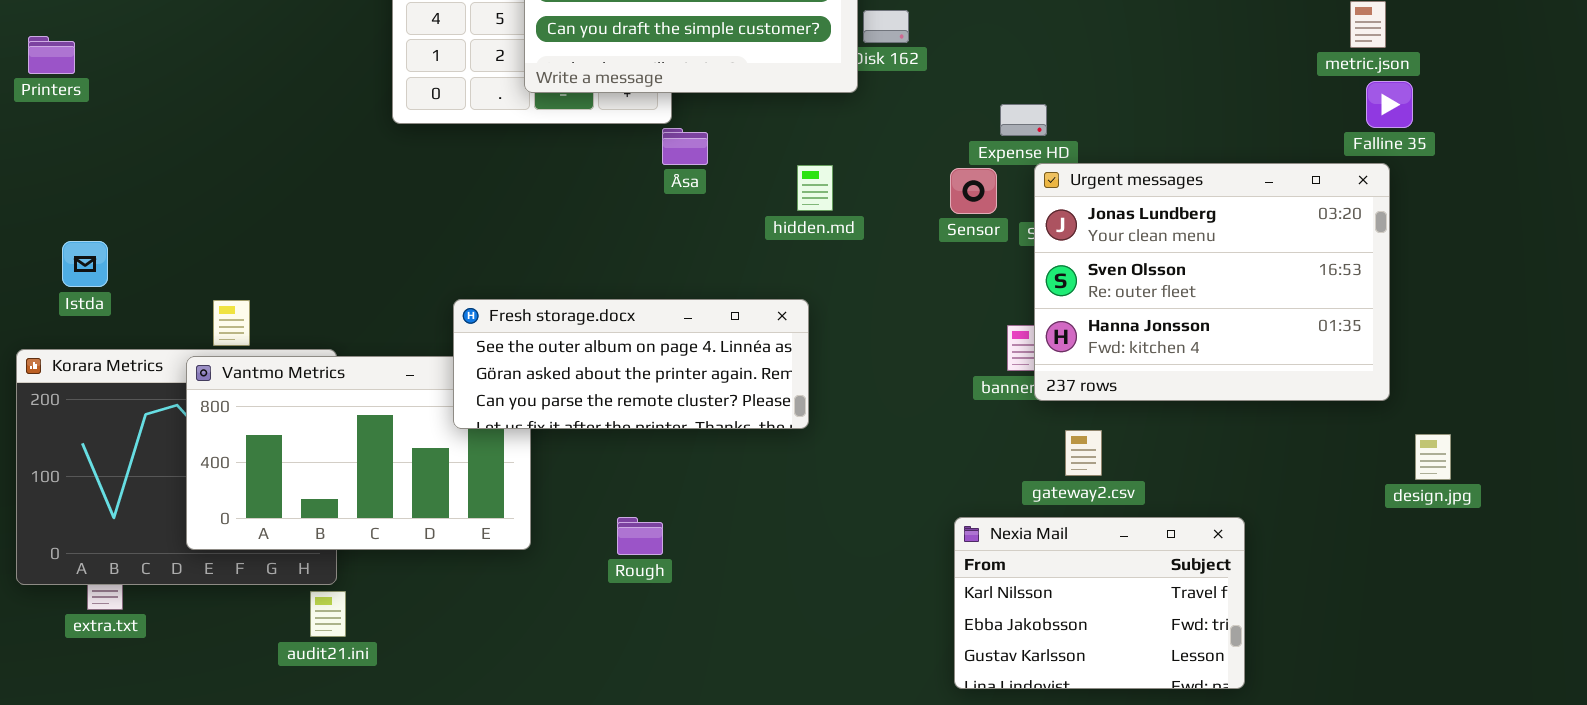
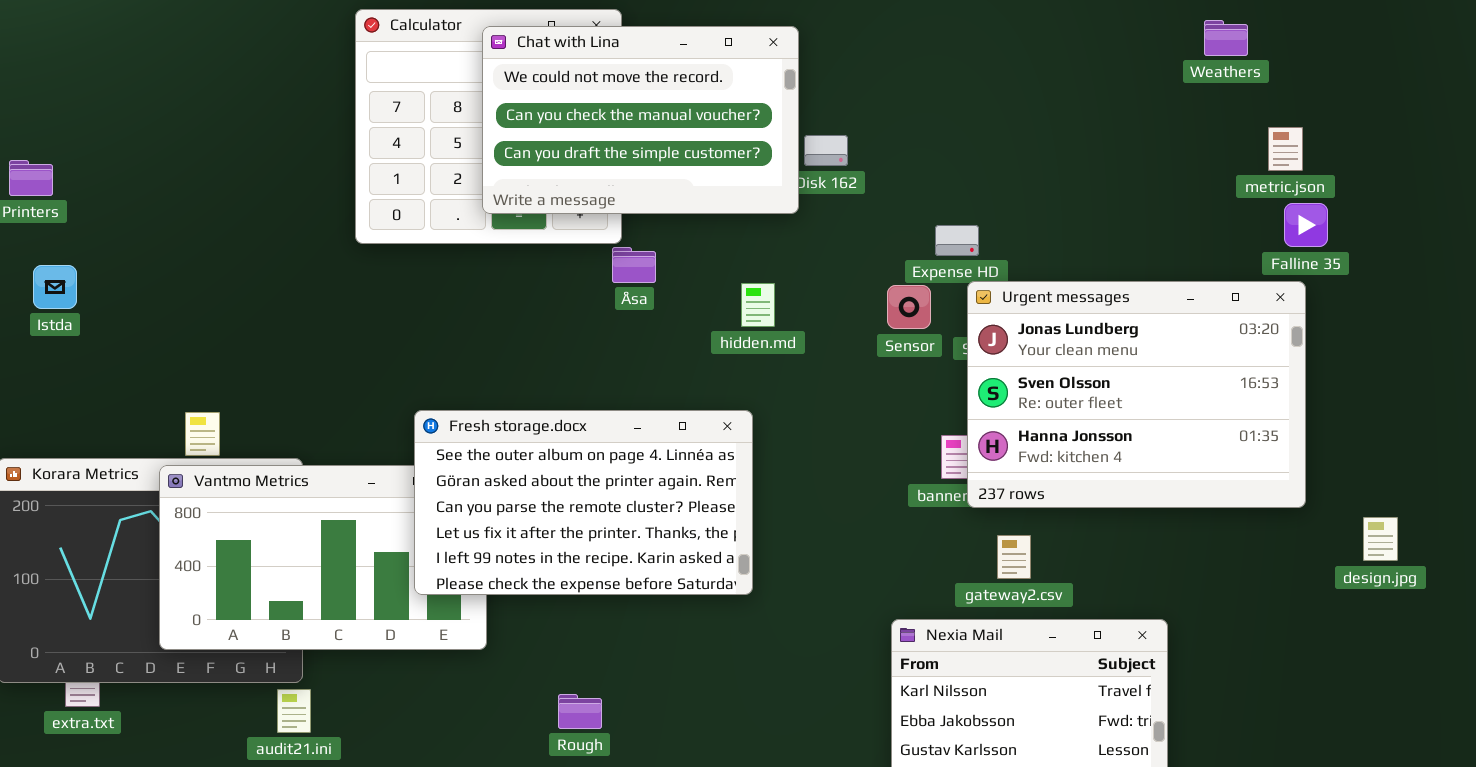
Istda: [62,241,108,287] -> [33,265,77,309], moved
Fresh storage.docx: [453,299,809,429] -> [414,410,753,595], resized
design.jpg: [1415,434,1451,480] -> [1363,517,1398,561], moved
Rough: [617,517,663,555] -> [558,694,602,729], moved

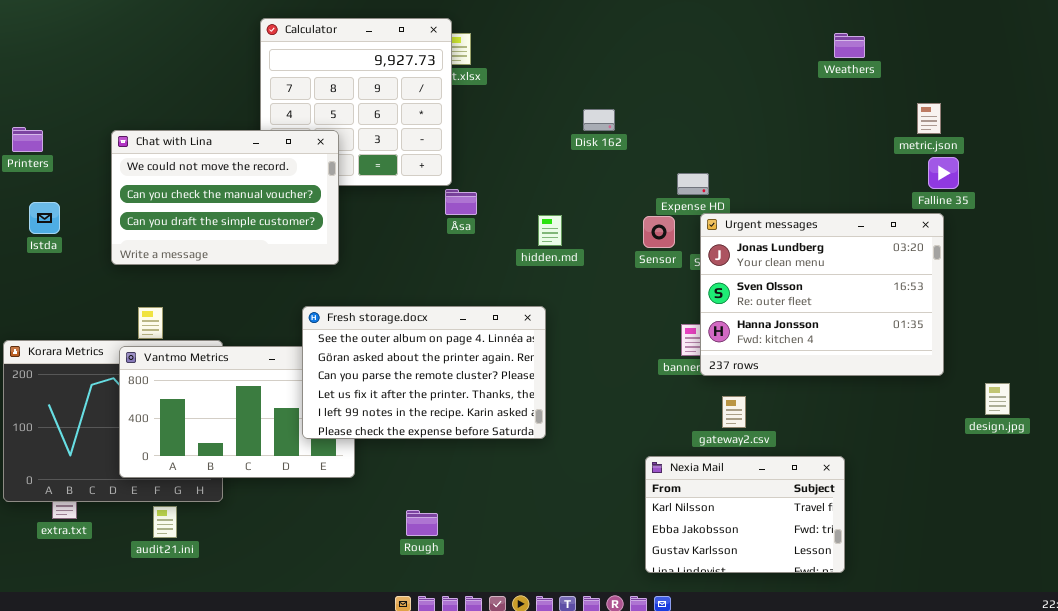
Weathers: [1204,20,1248,56] -> [834,33,865,58], moved
Chat with Lina: [482,26,799,214] -> [111,130,339,265], moved
audit21.ini: [277,689,311,733] -> [153,506,177,538], moved

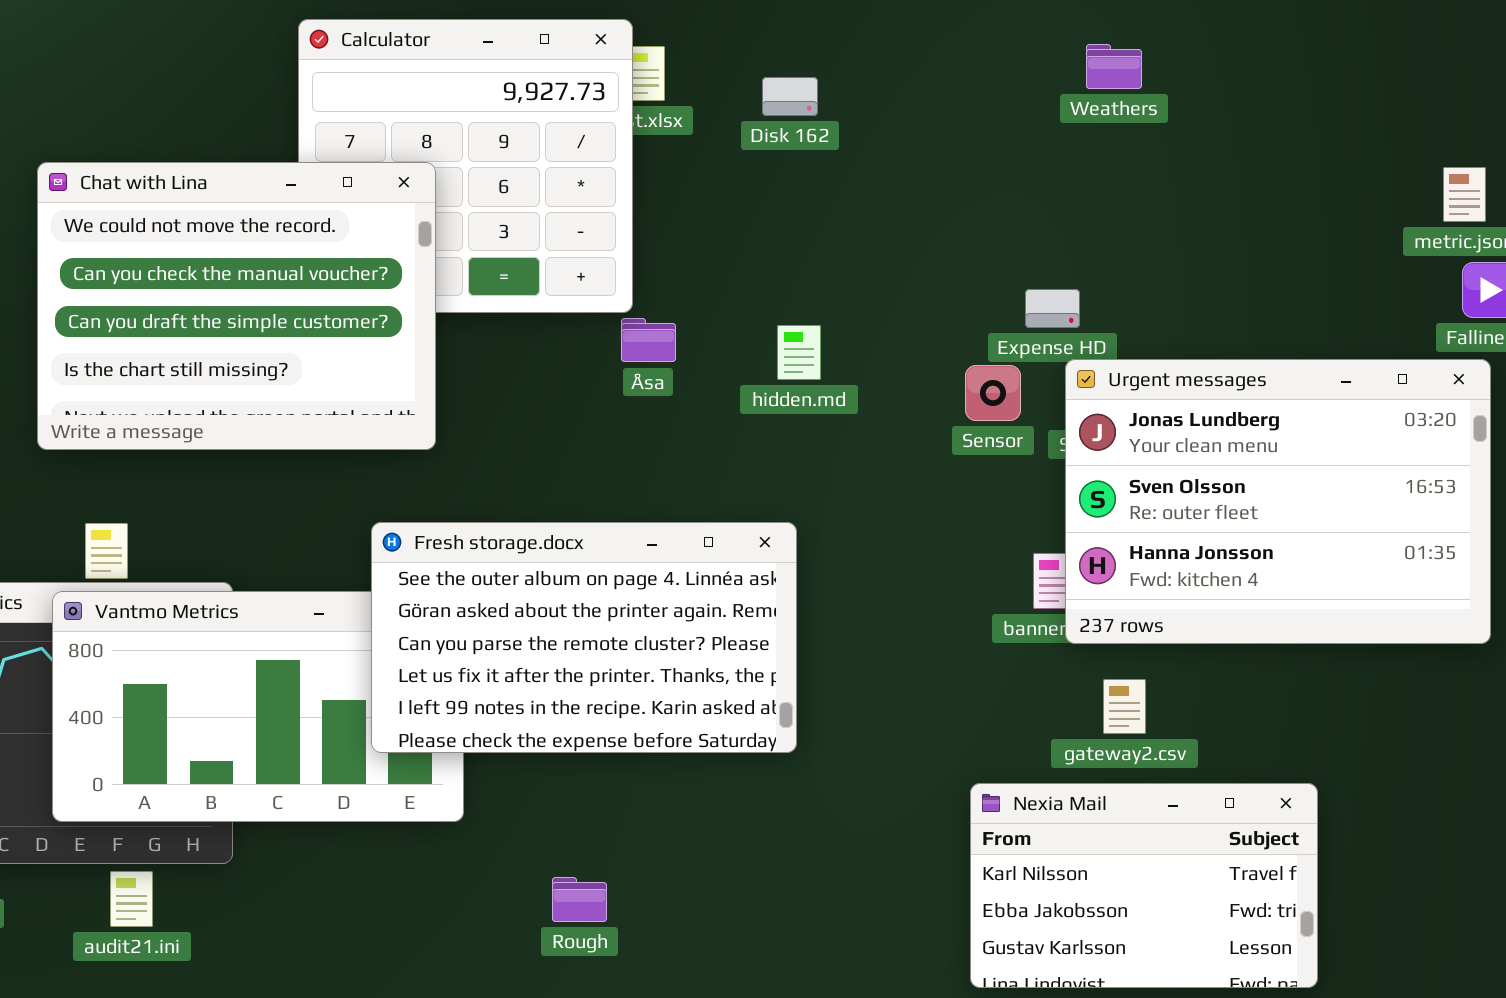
Weathers: [834,33,865,58] -> [1086,44,1142,89], moved
Disk 162: [583,109,615,131] -> [762,77,818,116], moved
Chat with Lina: [111,130,339,265] -> [37,162,436,450], resized
hidden.md: [538,215,562,246] -> [777,325,821,380], moved

